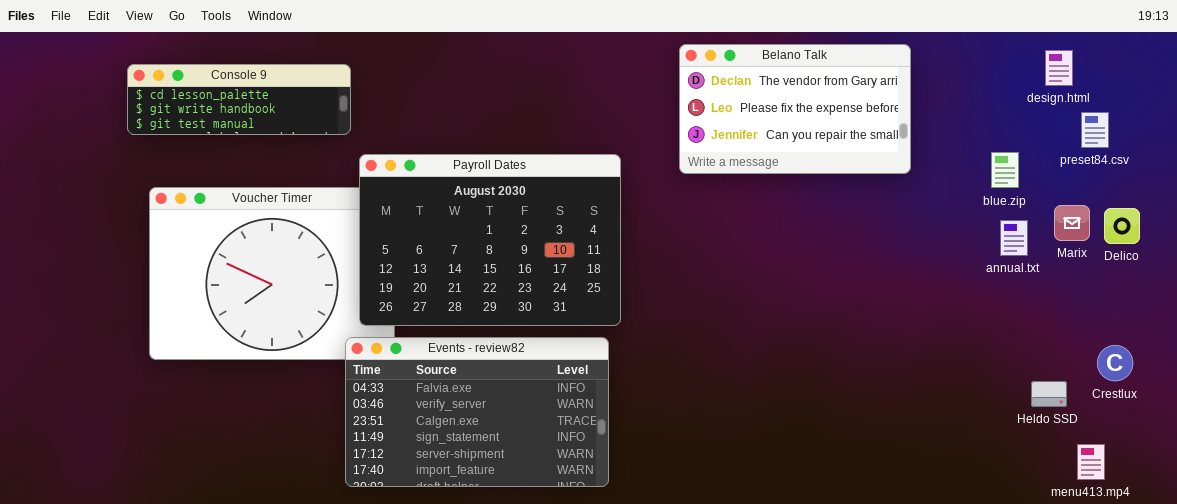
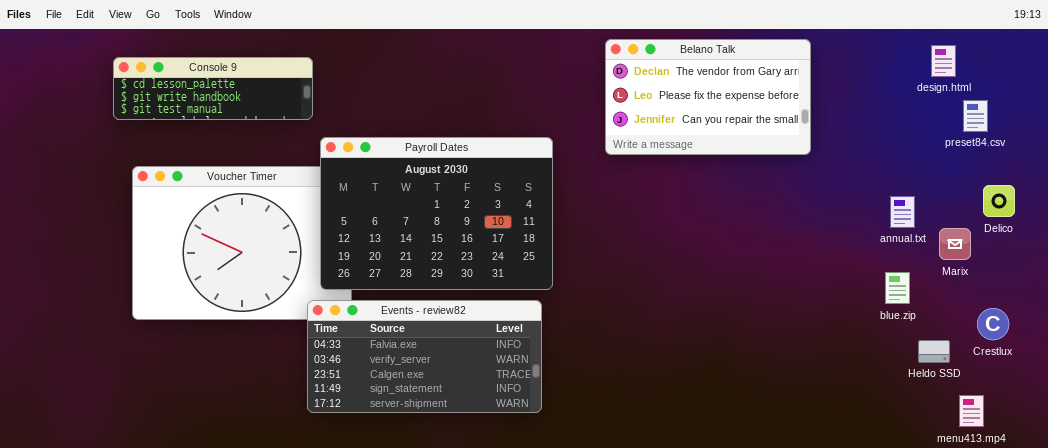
blue.zip: [991,152,1019,188] -> [885,272,910,304], moved
Marix: [1054,205,1090,241] -> [939,228,971,260], moved
Events - review82: [345,337,609,487] -> [307,300,542,413], resized

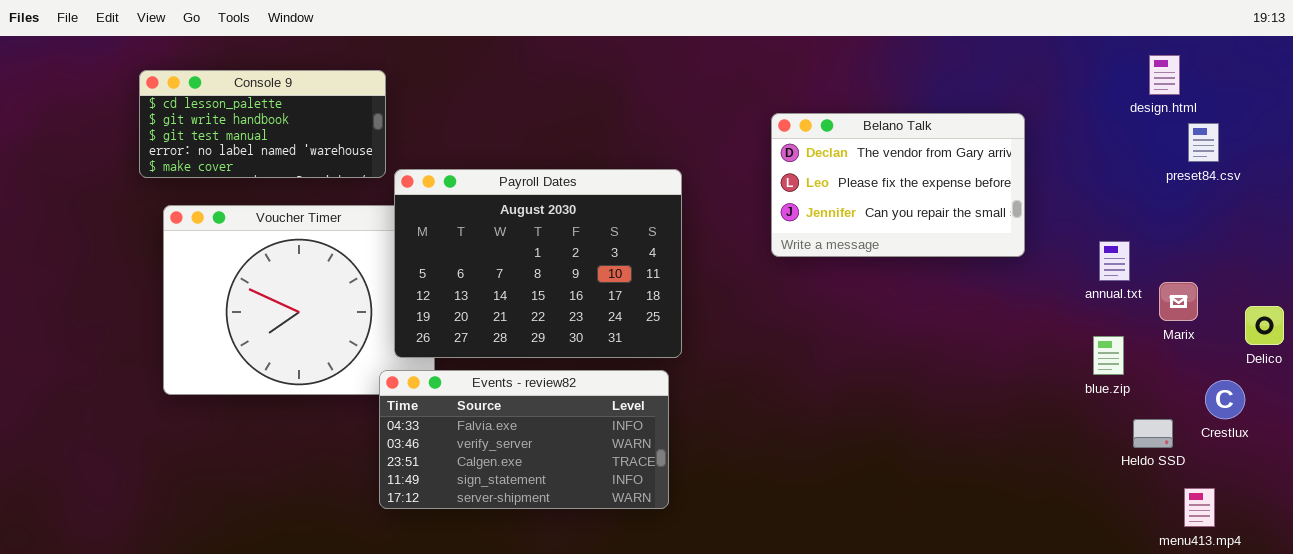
Belano Talk: [605,39,811,155] -> [771,113,1025,257], moved
Console 9: [113,57,313,120] -> [139,70,386,178], resized
Delico: [983,185,1015,217] -> [1245,306,1284,345], moved

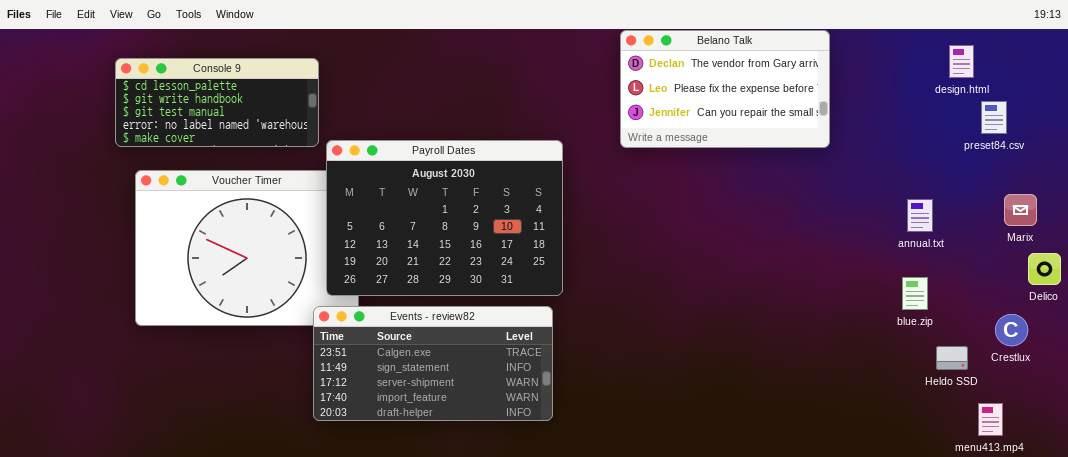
Belano Talk: [771,113,1025,257] -> [620,30,830,148], moved
Marix: [1159,282,1198,321] -> [1004,194,1037,226], moved
Events - review82: [379,370,669,509] -> [313,306,553,421], scrolled down 2 rows

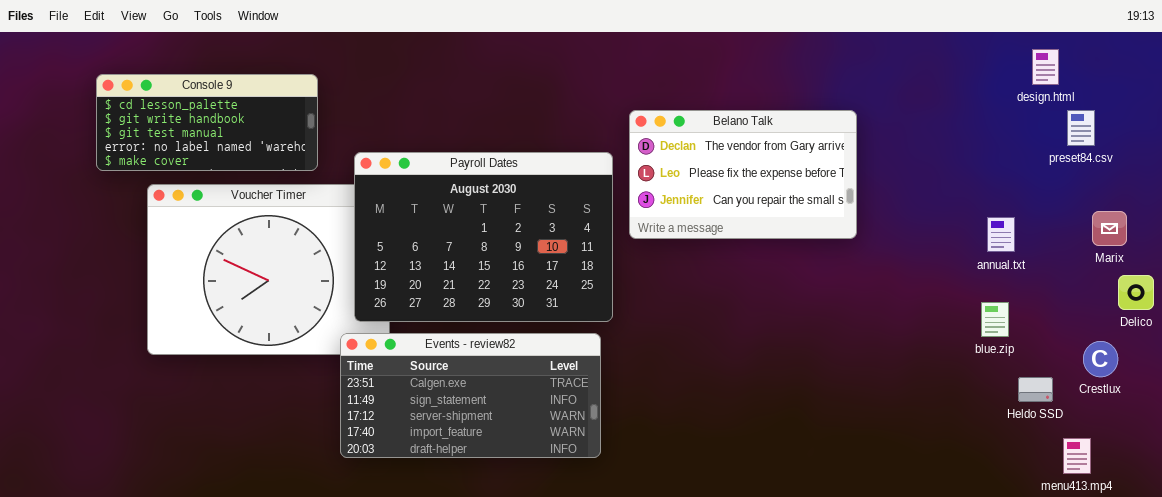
Belano Talk: [620,30,830,148] -> [629,110,857,239], moved
Console 9: [115,58,319,147] -> [96,74,318,171], moved

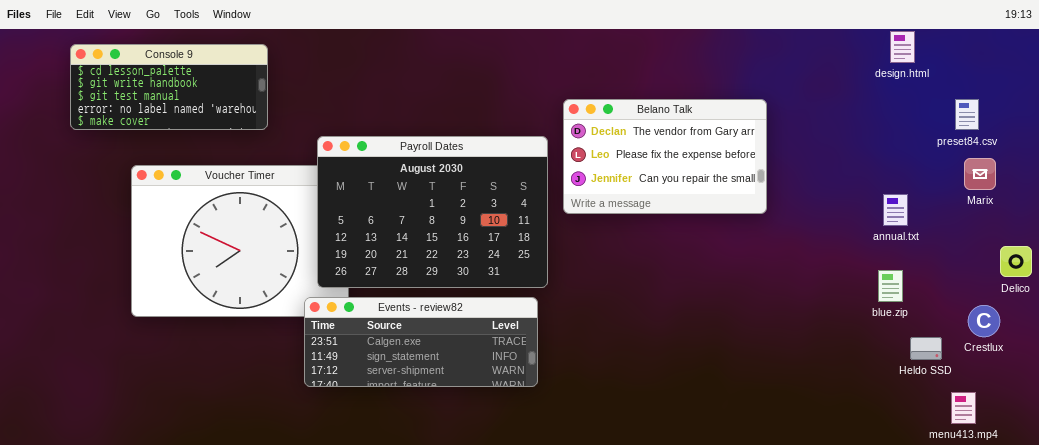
design.html: [1032,49,1059,85] -> [890,31,915,63], moved
Console 9: [96,74,318,171] -> [70,44,268,130], moved
Marix: [1092,211,1127,246] -> [964,158,996,190], moved
Events - review82: [340,333,601,458] -> [304,297,538,387], resized

